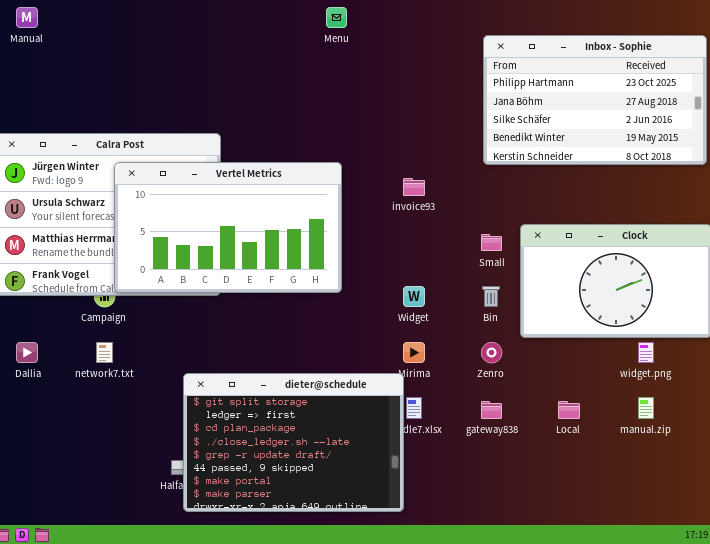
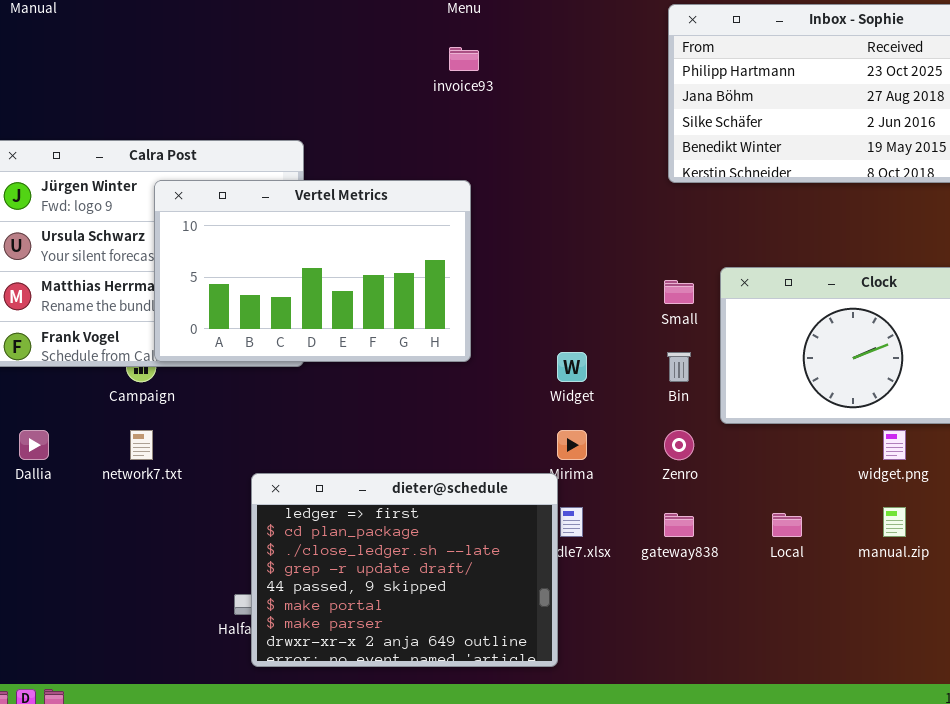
invoice93: [403,178,425,196] -> [449,47,479,71], moved
dieter@schedule: [183,373,404,512] -> [251,473,558,667], scrolled down 1 row

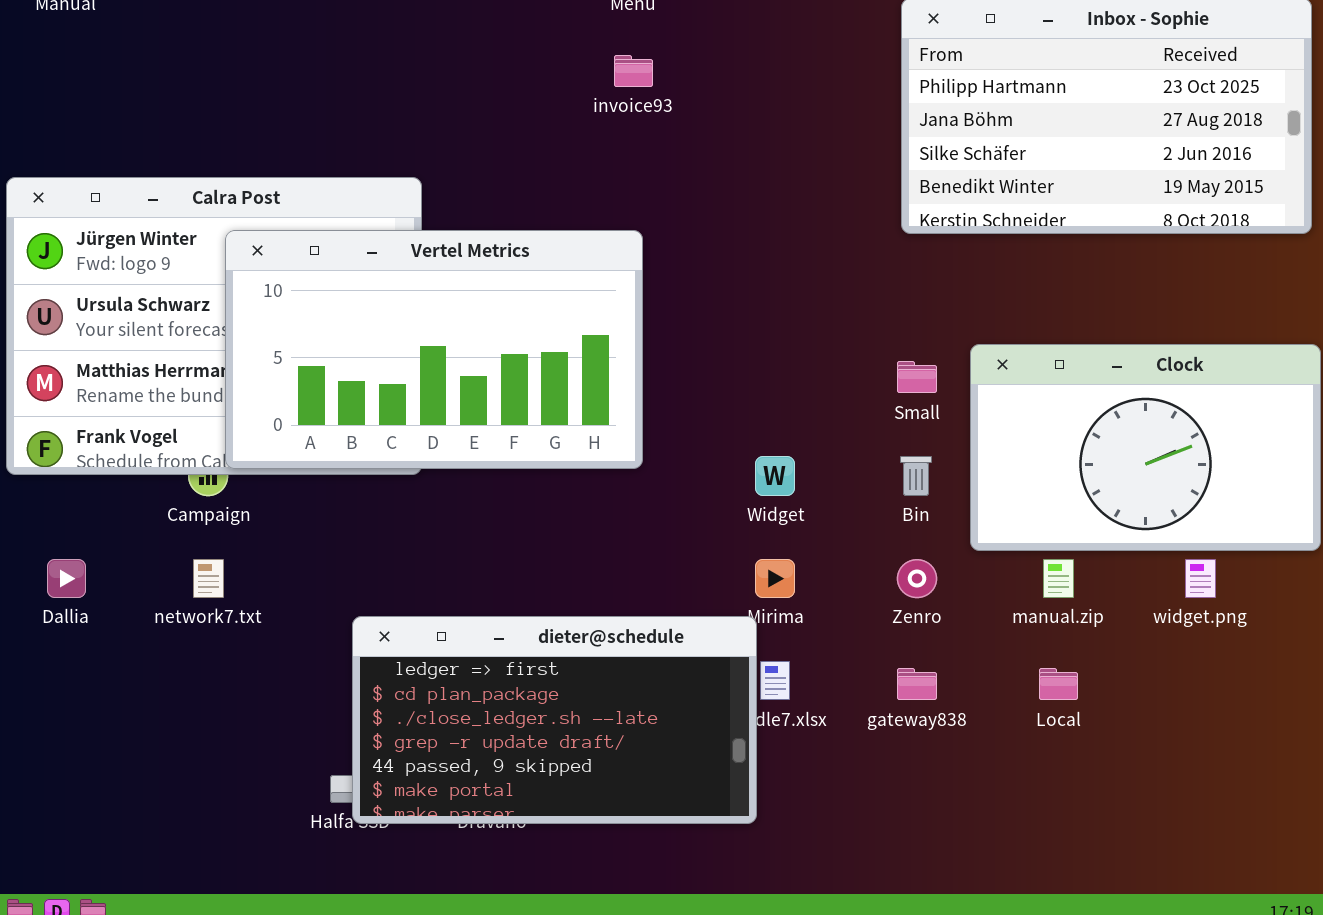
dieter@schedule: [251,473,558,667] -> [352,616,757,824], resized
manual.zip: [883,507,906,537] -> [1043,559,1074,598], moved

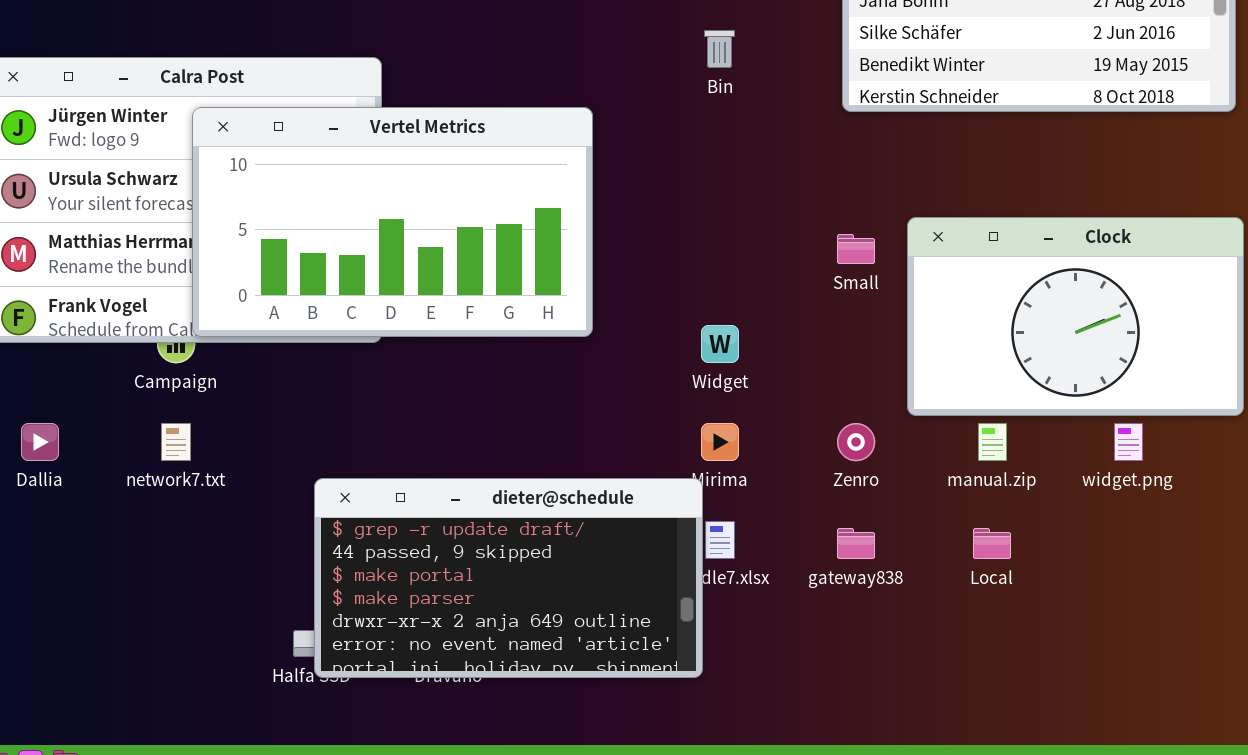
Bin: [900,456,932,496] -> [704,30,735,68], moved
dieter@schedule: [352,616,757,824] -> [314,478,703,678], scrolled down 3 rows

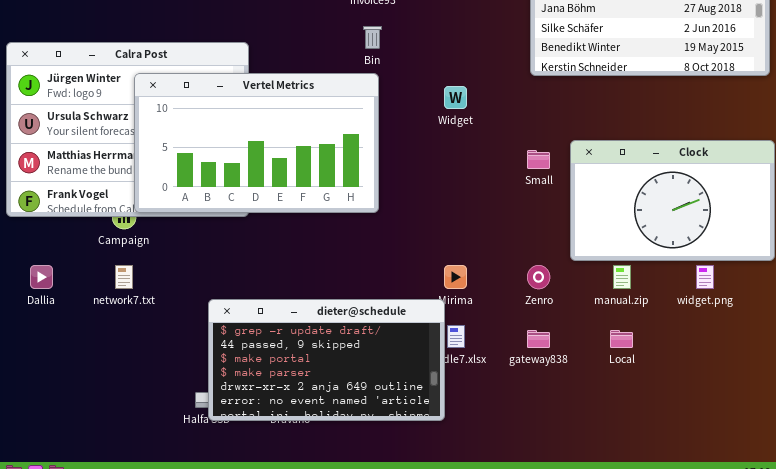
Bin: [704,30,735,68] -> [363,26,382,49], moved
Widget: [701,325,739,363] -> [444,86,467,109], moved

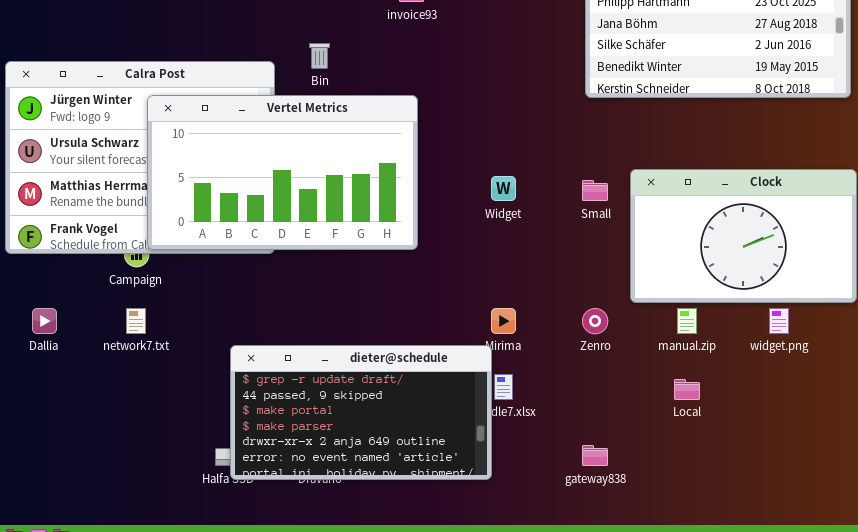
Bin: [363,26,382,49] -> [309,43,330,69], moved
Widget: [444,86,467,109] -> [491,176,516,201], moved
gateway838: [527,330,550,348] -> [582,445,608,466], moved

